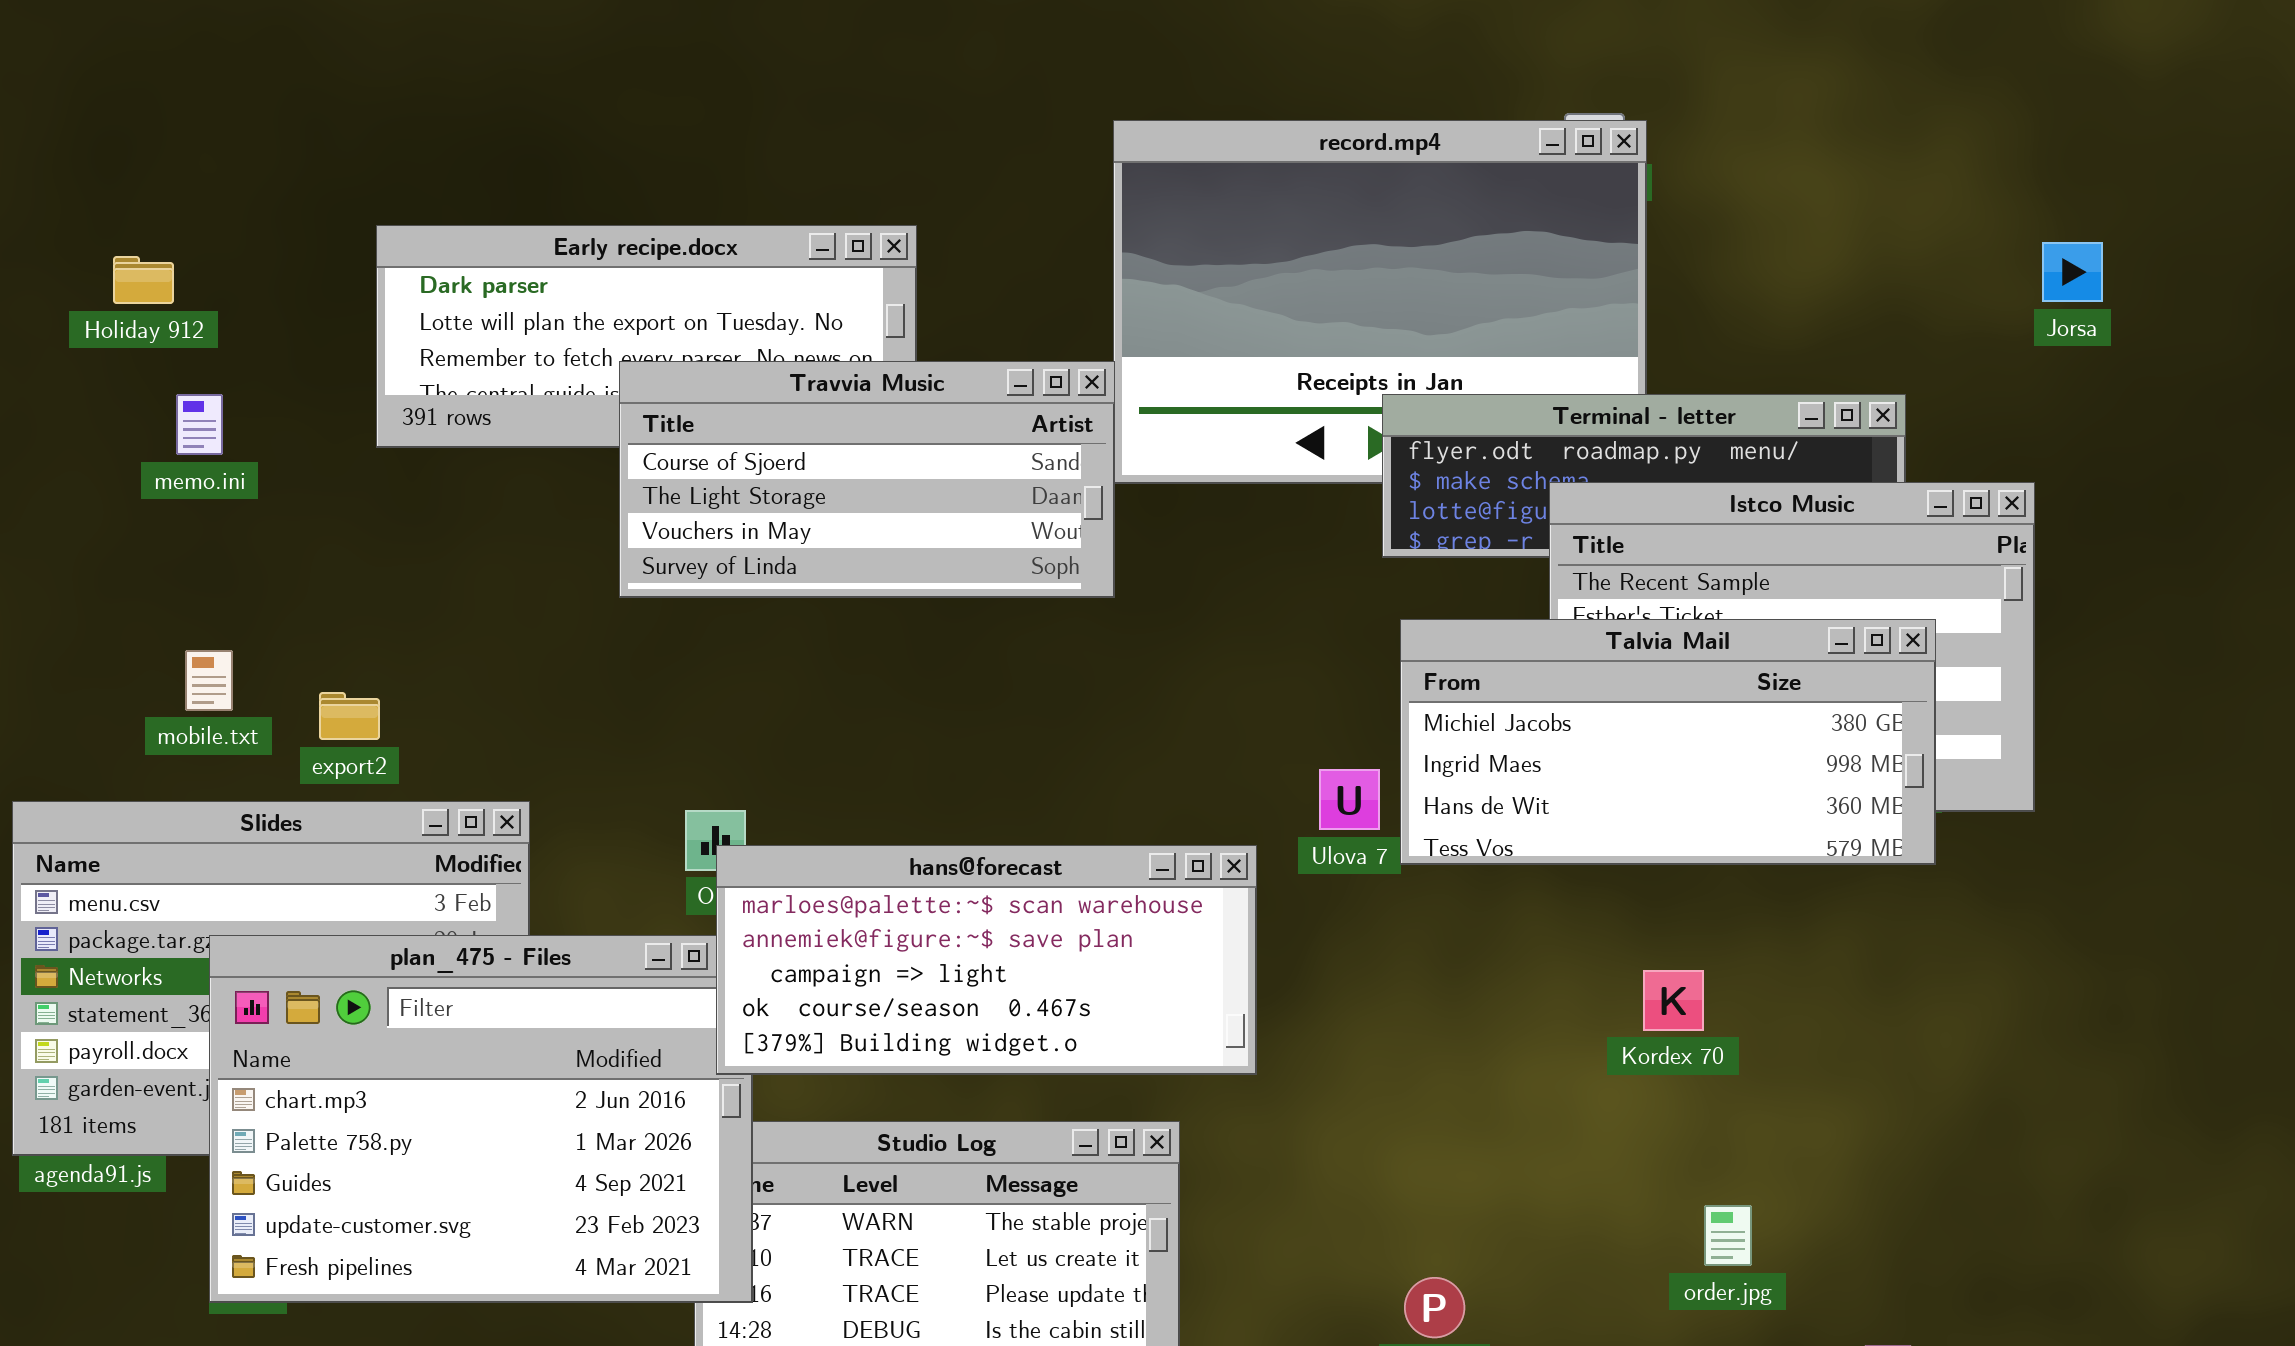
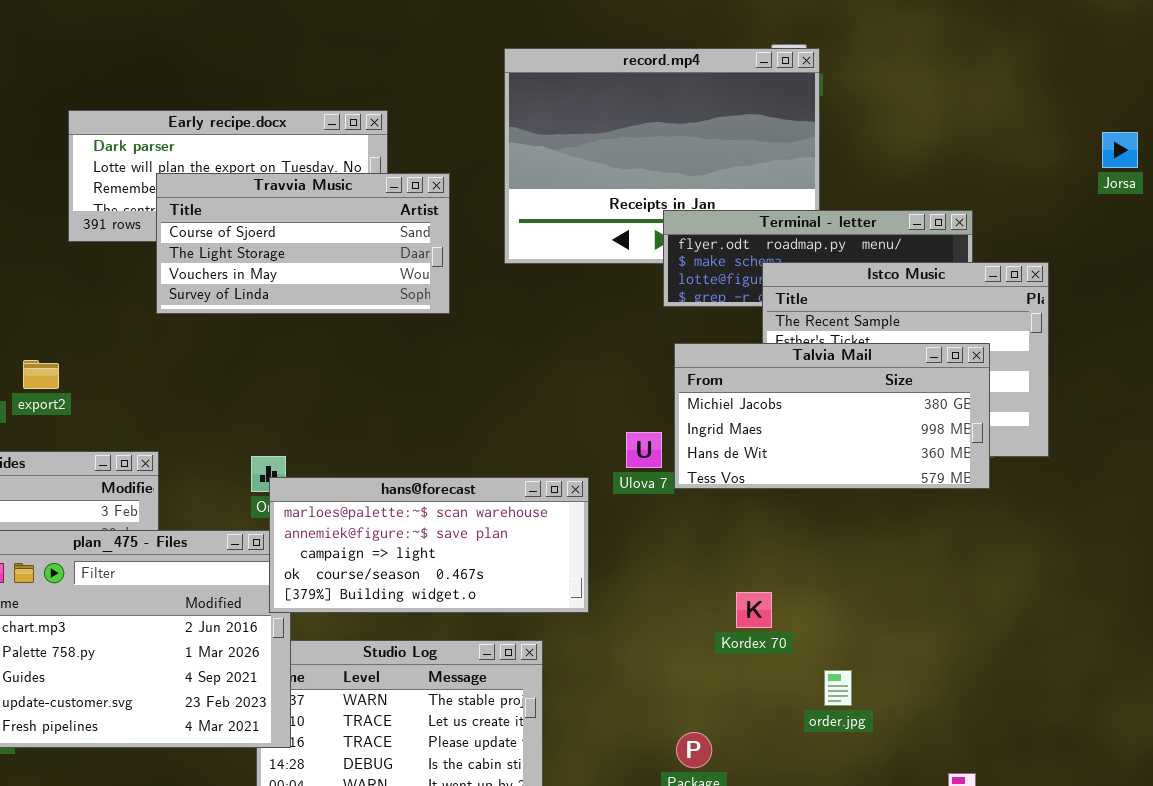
Jorsa: [2042,242,2103,302] -> [1102,132,1138,168], moved
Travvia Music: [619,361,1115,598] -> [156,173,450,314], moved
export2: [319,692,380,740] -> [23,360,59,389], moved
Kordex 70: [1643,970,1704,1031] -> [736,592,772,628], moved
order.jpg: [1704,1205,1752,1266] -> [824,670,852,706], moved

